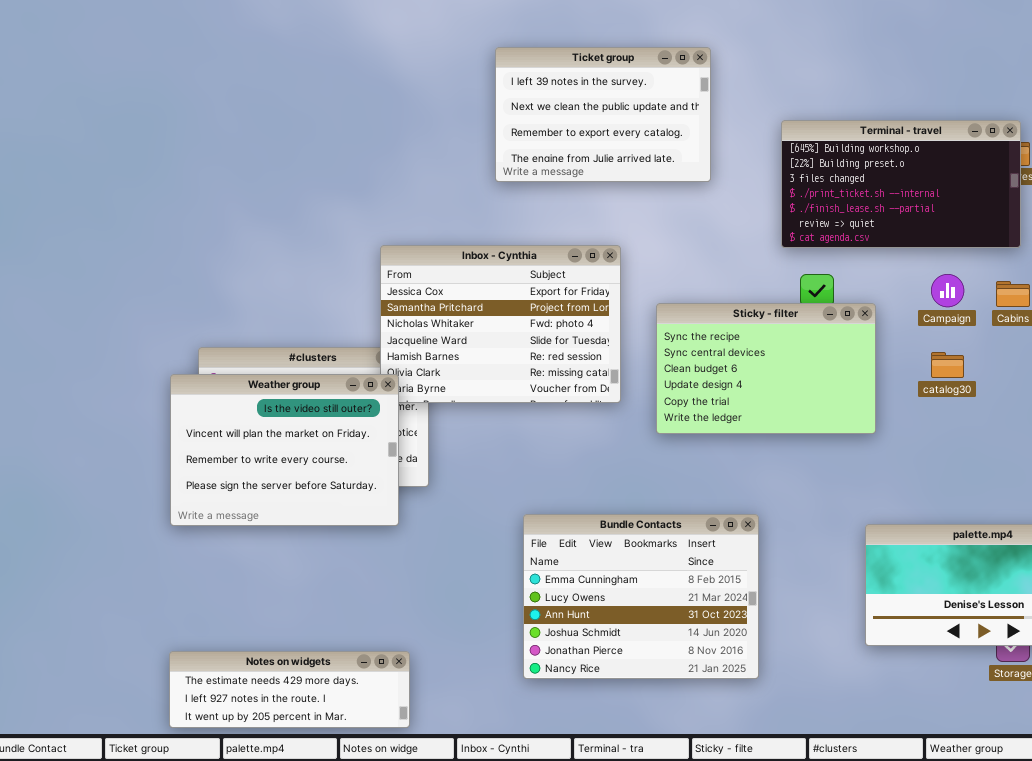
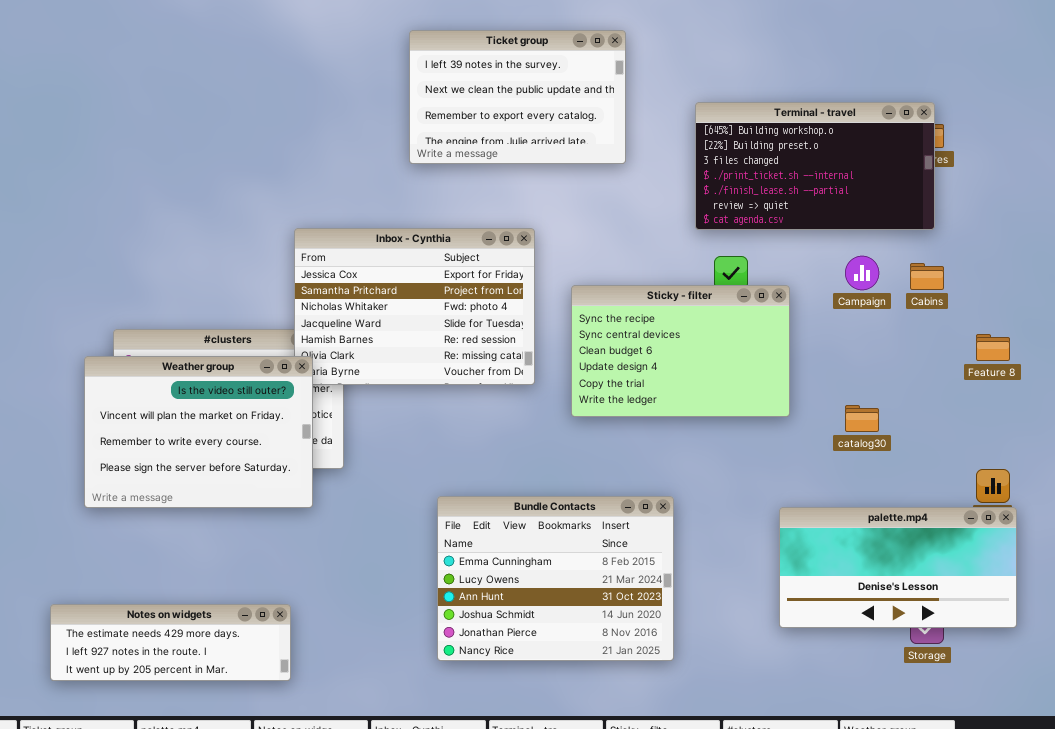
catalog30: [931,352,964,378] -> [845,405,879,432], moved
Notes on widgets: [169,651,410,728] -> [50,604,291,681], moved

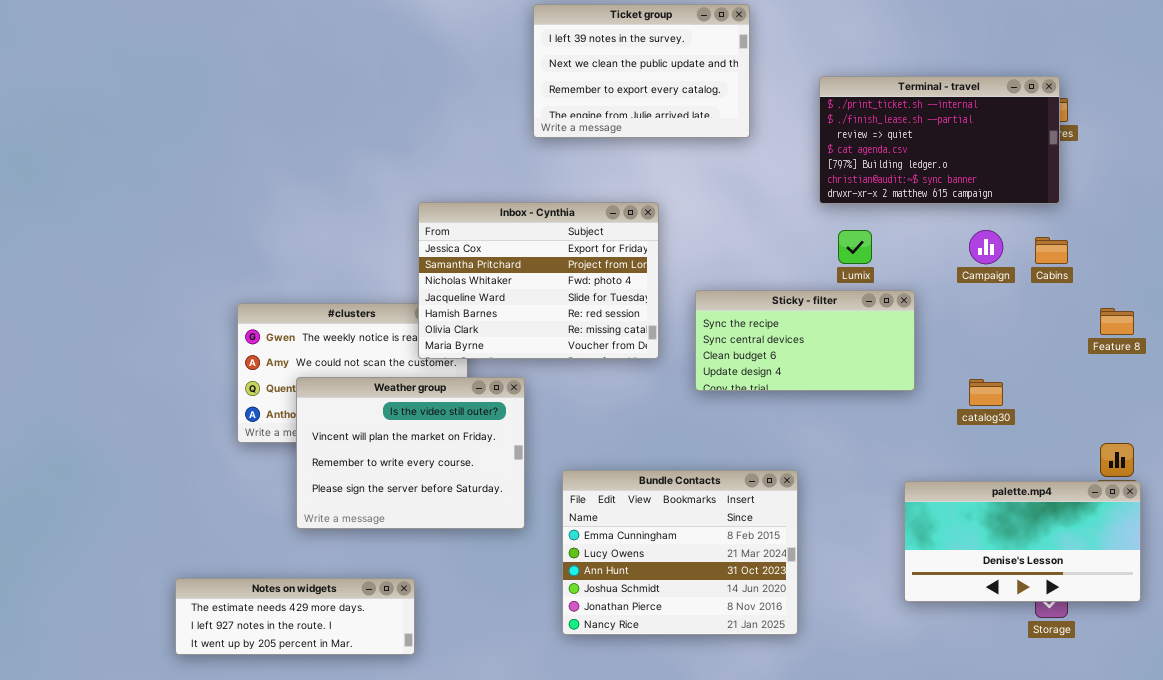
Terminal - travel: [695,102,935,230] -> [819,76,1060,204], scrolled down 3 rows
Sticky - filter: [571,285,790,417] -> [695,290,915,391], resized
Weather group: [84,356,313,508] -> [296,377,525,529], moved

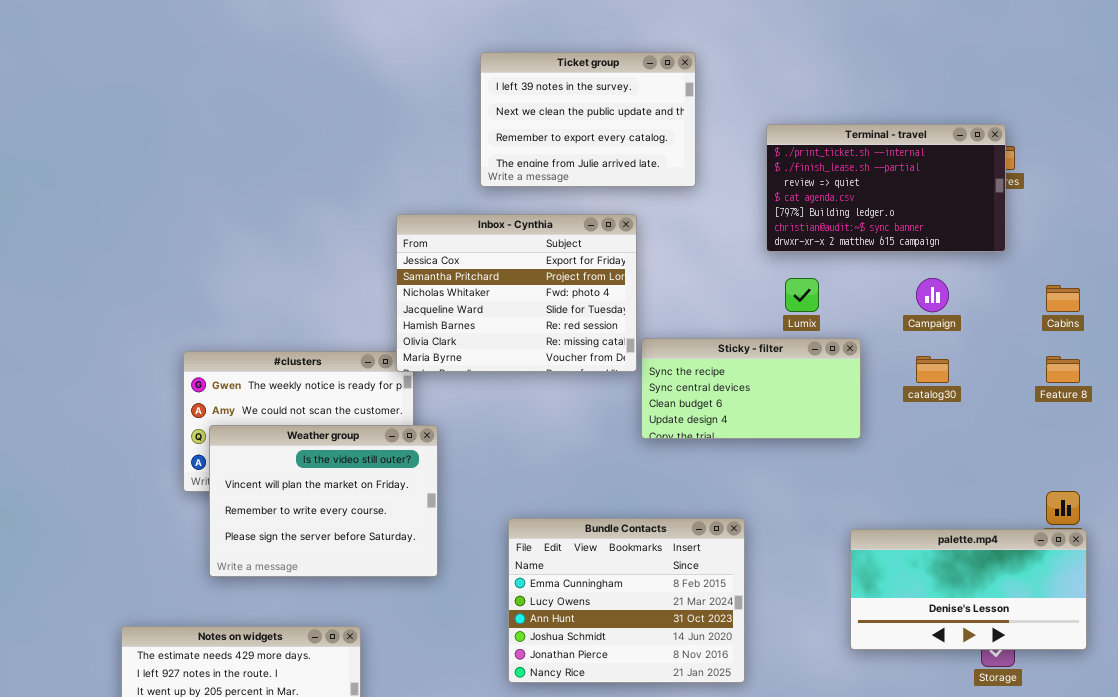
Inbox - Cynthia: [418,202,659,359] -> [396,214,637,372], moved
Cabins: [1035,237,1068,264] -> [1046,285,1080,312], moved
Weather group: [296,377,525,529] -> [209,425,438,577], moved
catalog30: [969,379,1003,406] -> [916,356,949,383], moved

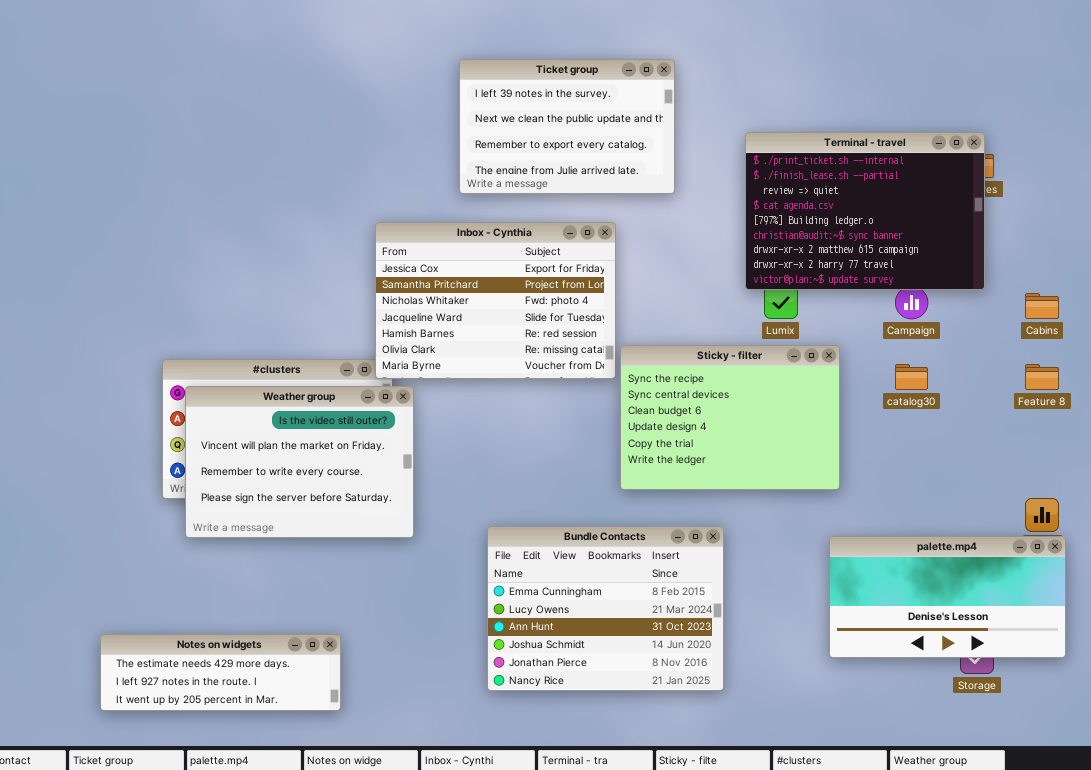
Terminal - travel: [766,124,1006,252] -> [745,132,985,290], resized
Sticky - filter: [641,338,861,439] -> [620,345,840,490], resized
Weather group: [209,425,438,577] -> [185,386,414,538], moved

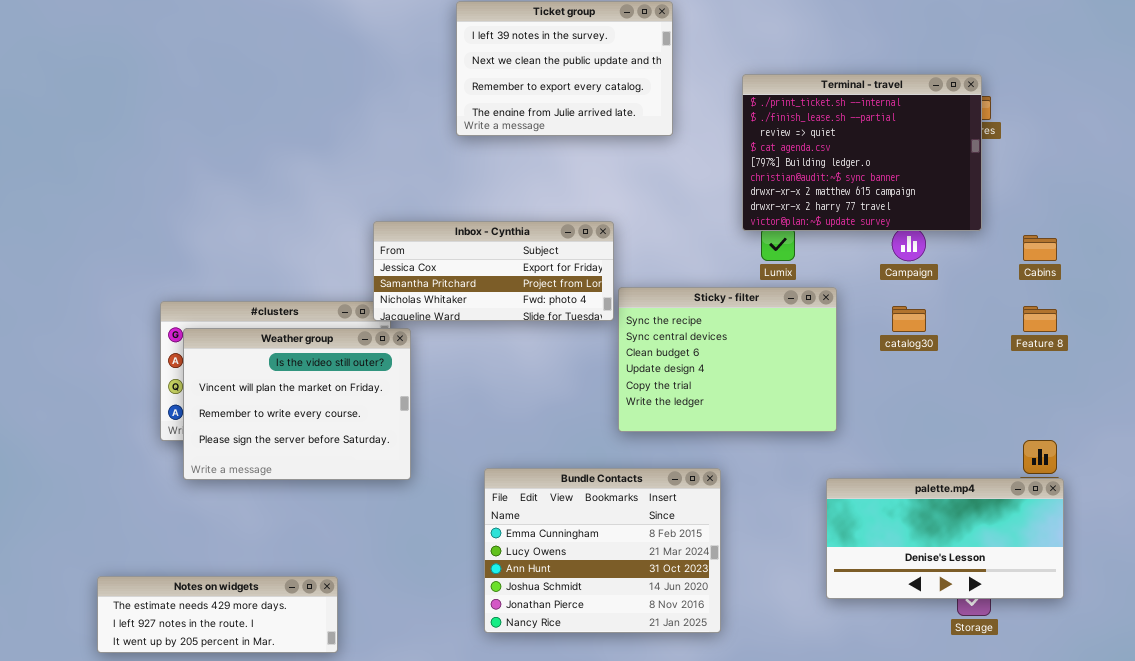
Inbox - Cynthia: [375,222,616,379] -> [373,221,614,321], resized

